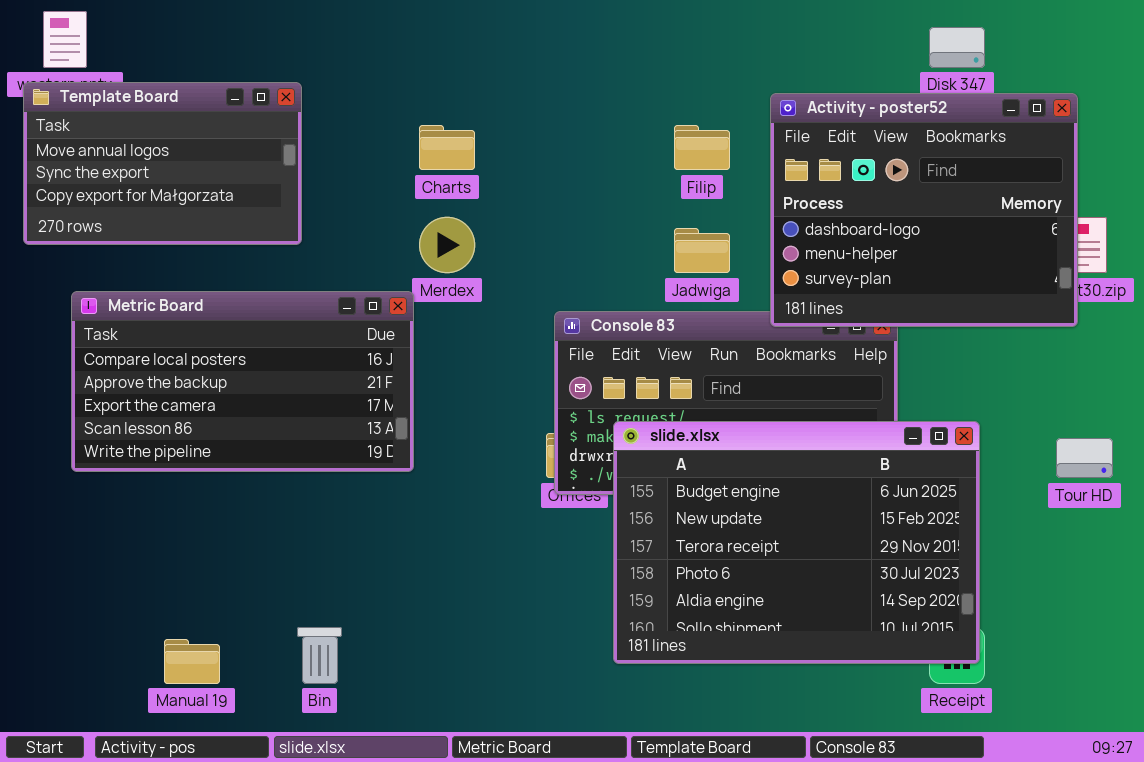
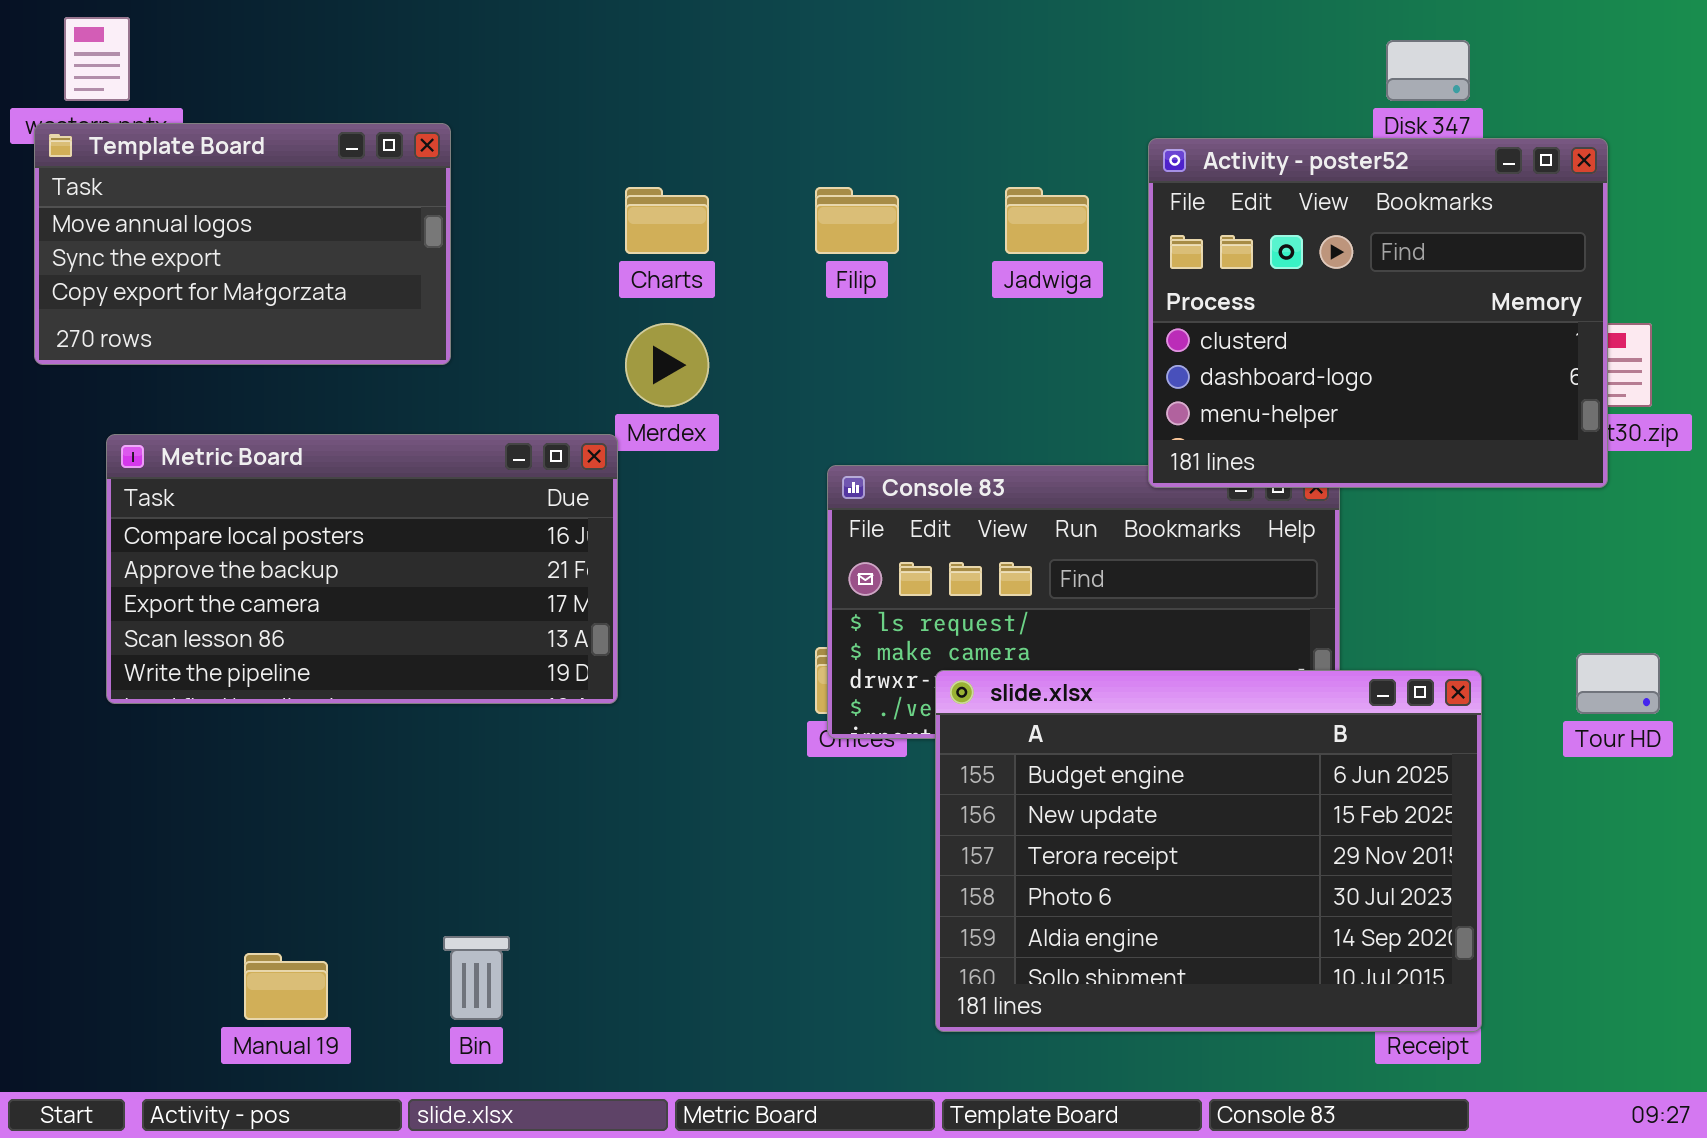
Activity - poster52: [770,93,1078,327] -> [1148,138,1608,488], scrolled up 1 row
Filip: [674,125,730,170] -> [815,187,899,254], moved
Jadwiga: [674,228,730,273] -> [1005,187,1089,254], moved
slide.xlsx: [613,421,980,664] -> [935,670,1482,1032], moved

